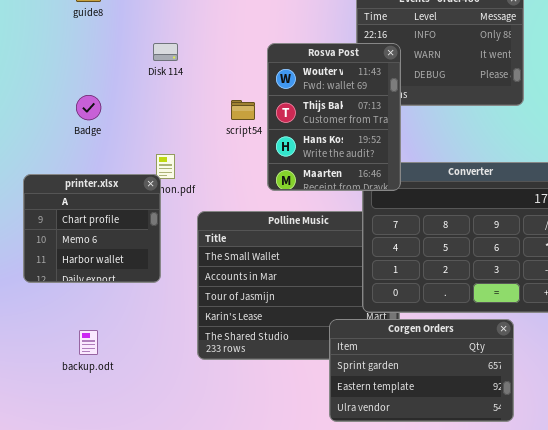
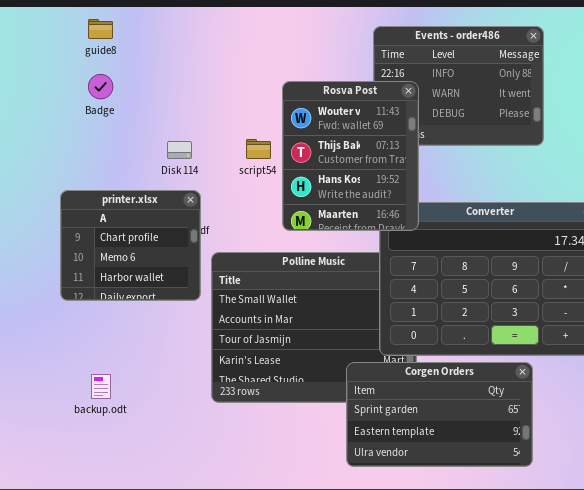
Disk 114: [153,43,178,61] -> [167,141,192,159], moved
Badge: [76,95,101,120] -> [88,74,113,99], moved
printer.xlsx: [23,174,161,283] -> [60,190,201,301], moved

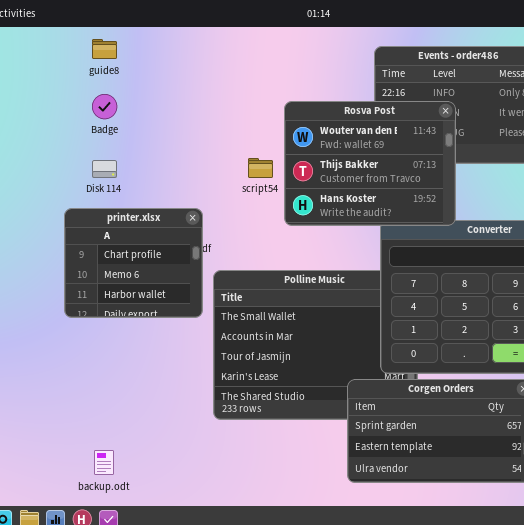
Rosva Post: [282,81,419,231] -> [284,101,456,226], resized
Disk 114: [167,141,192,159] -> [92,160,117,178], moved
backup.odt: [91,374,111,399] -> [94,450,114,475], moved

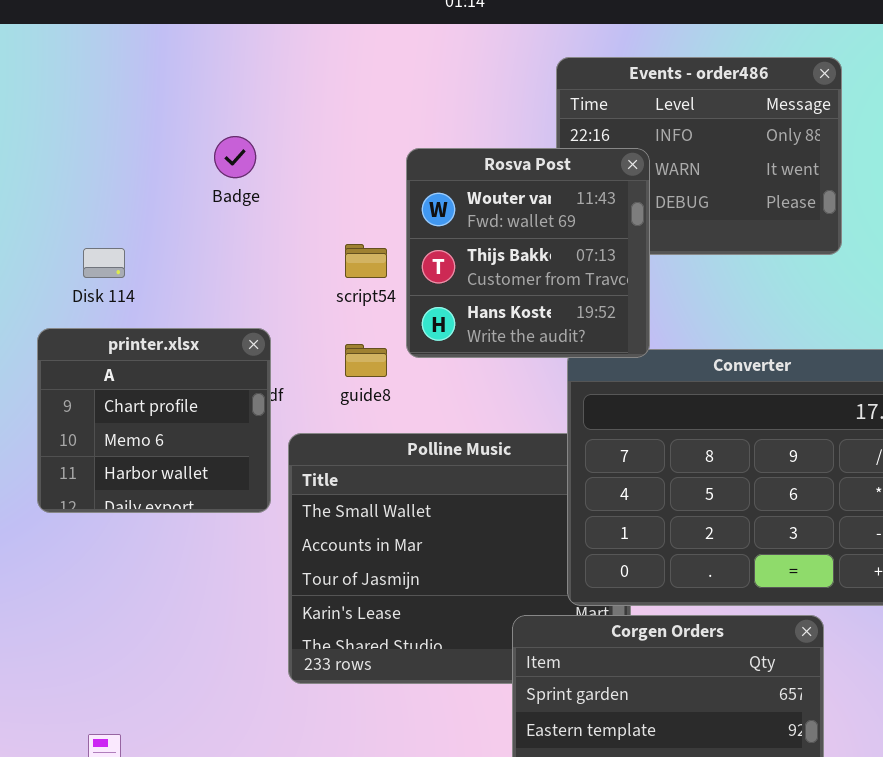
guide8: [92,39,117,59] -> [345,344,387,377], moved
Badge: [92,94,117,119] -> [214,136,256,178], moved
Rosva Post: [284,101,456,226] -> [406,148,650,358], resized

